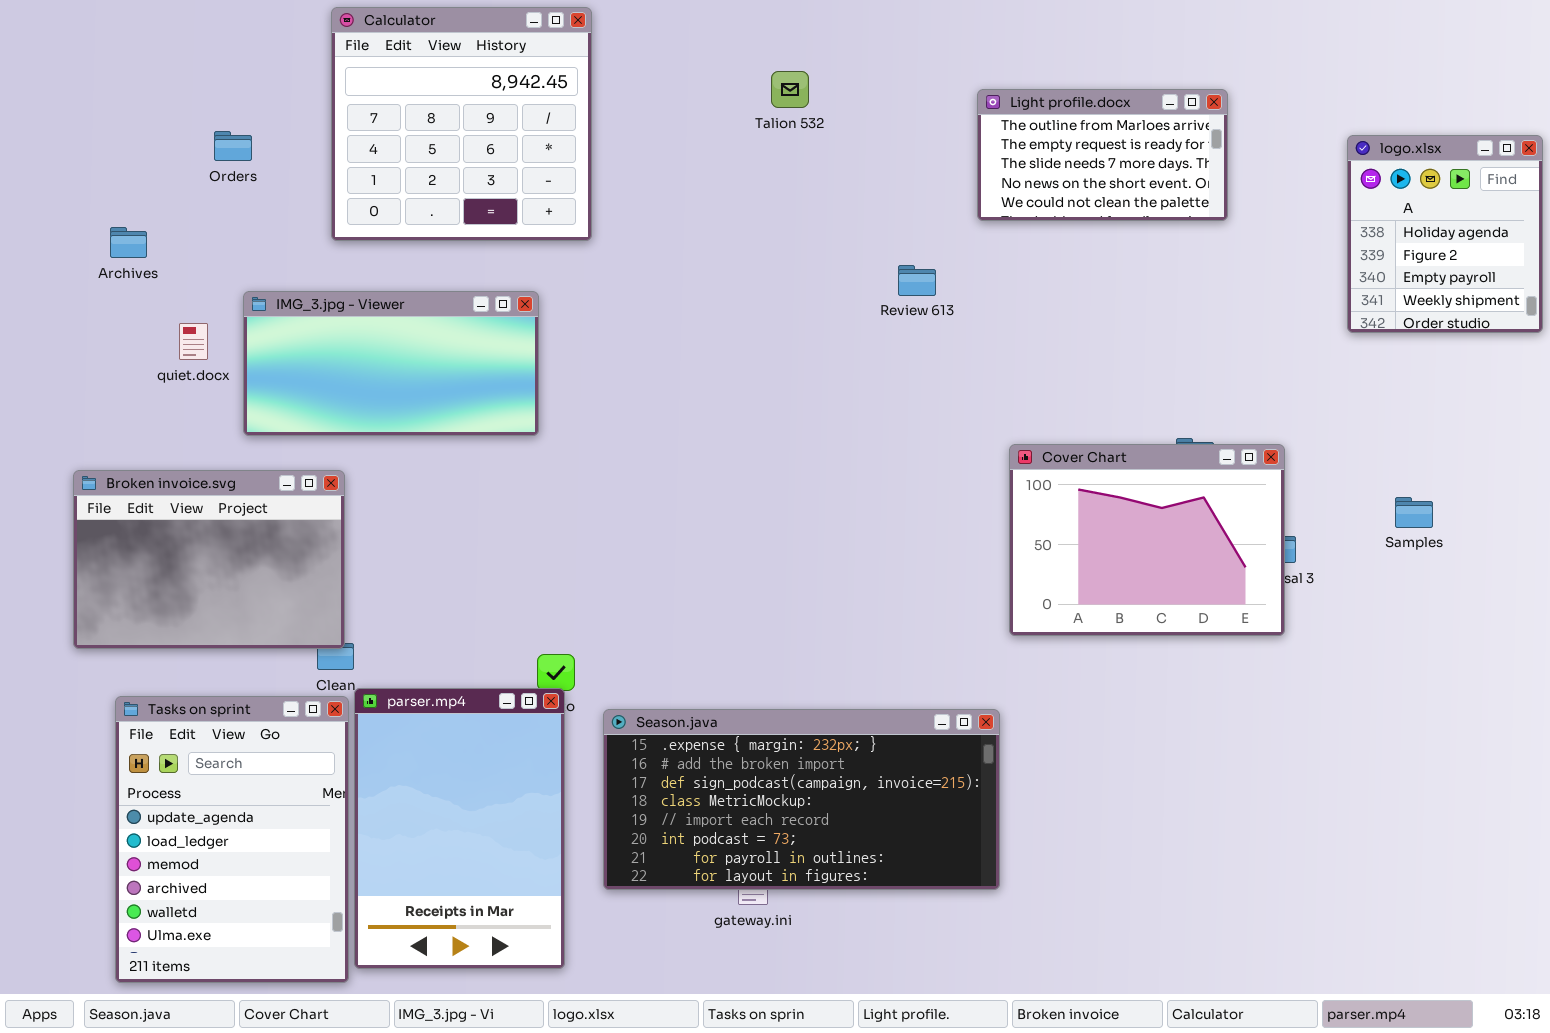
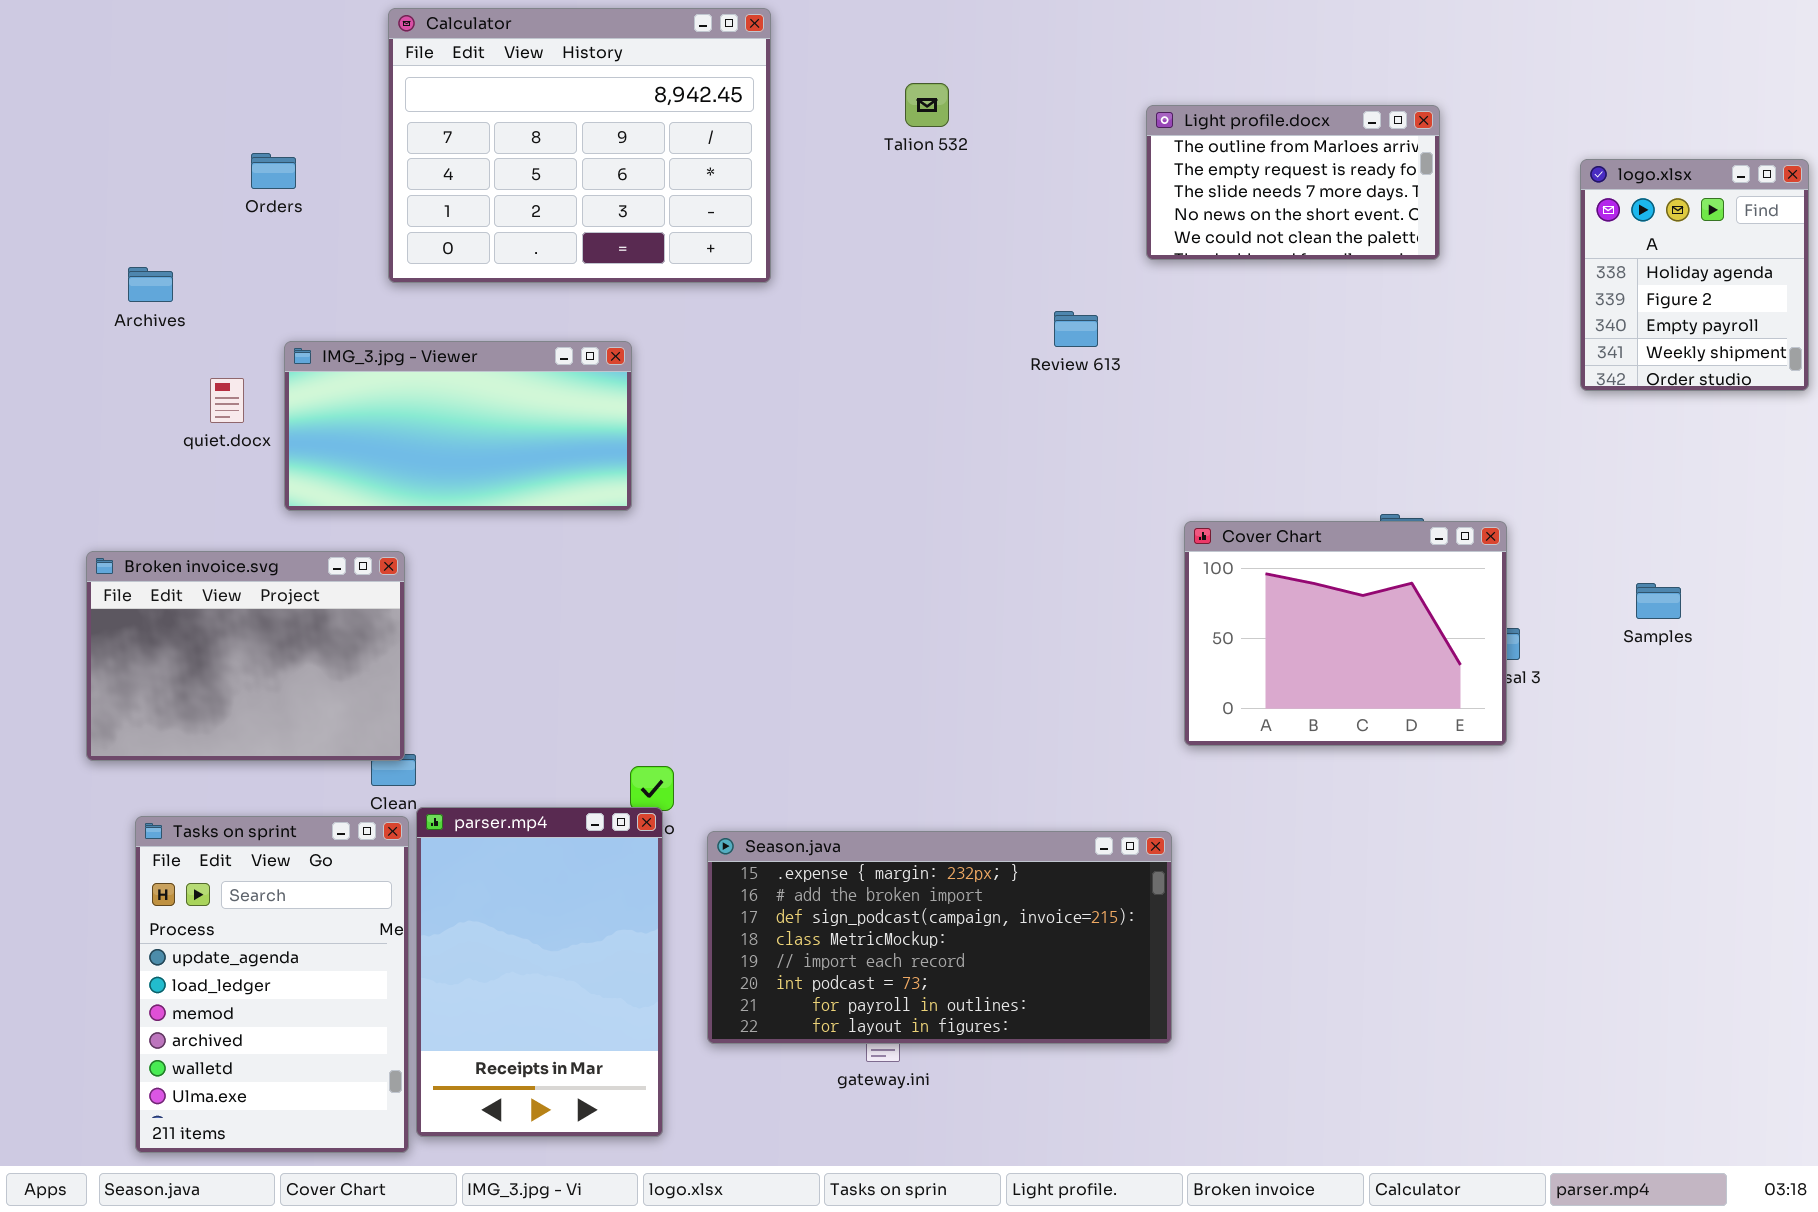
Calculator: [331,7,592,241] -> [388,8,771,283], resized

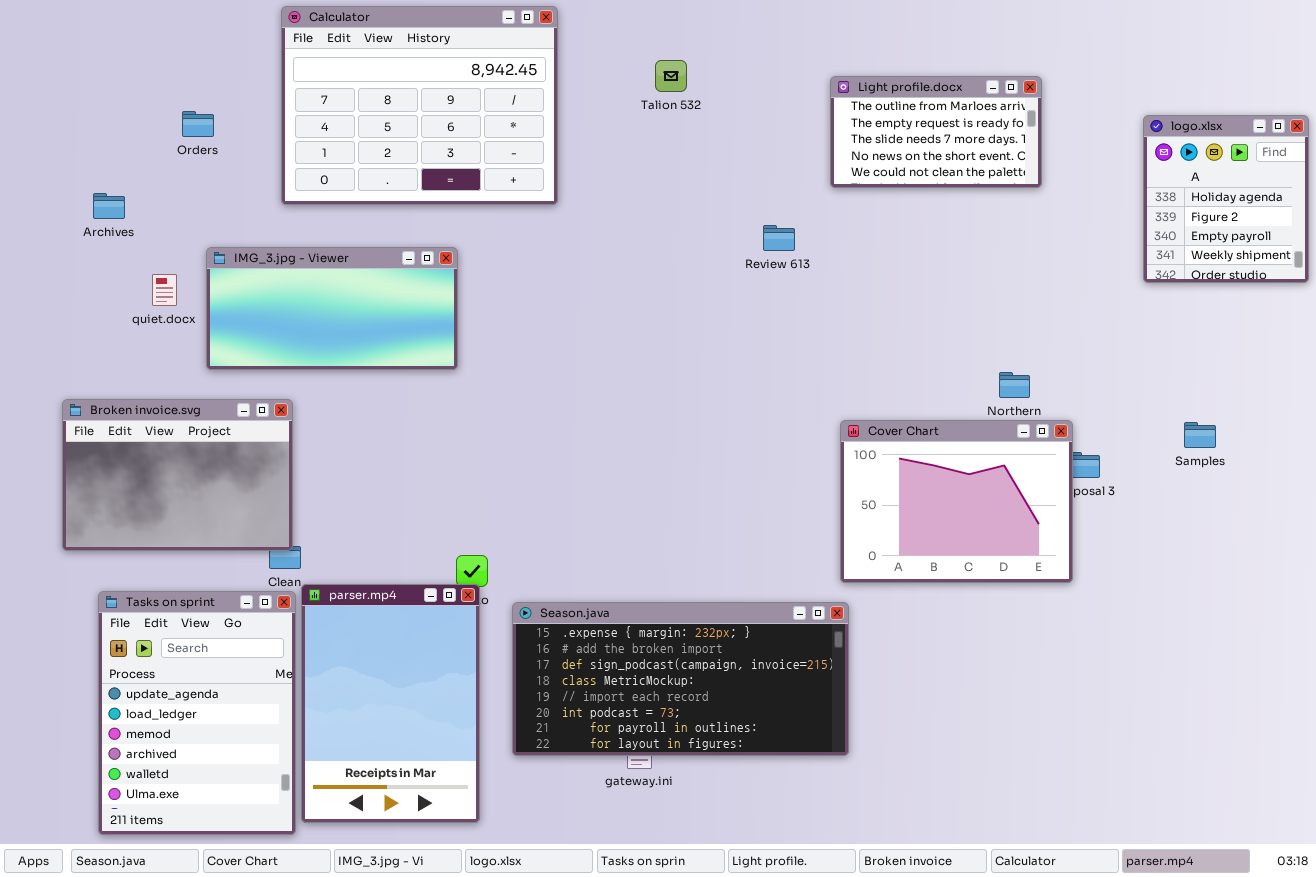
Cover Chart: [1184,521,1507,746] -> [840,420,1073,583], moved

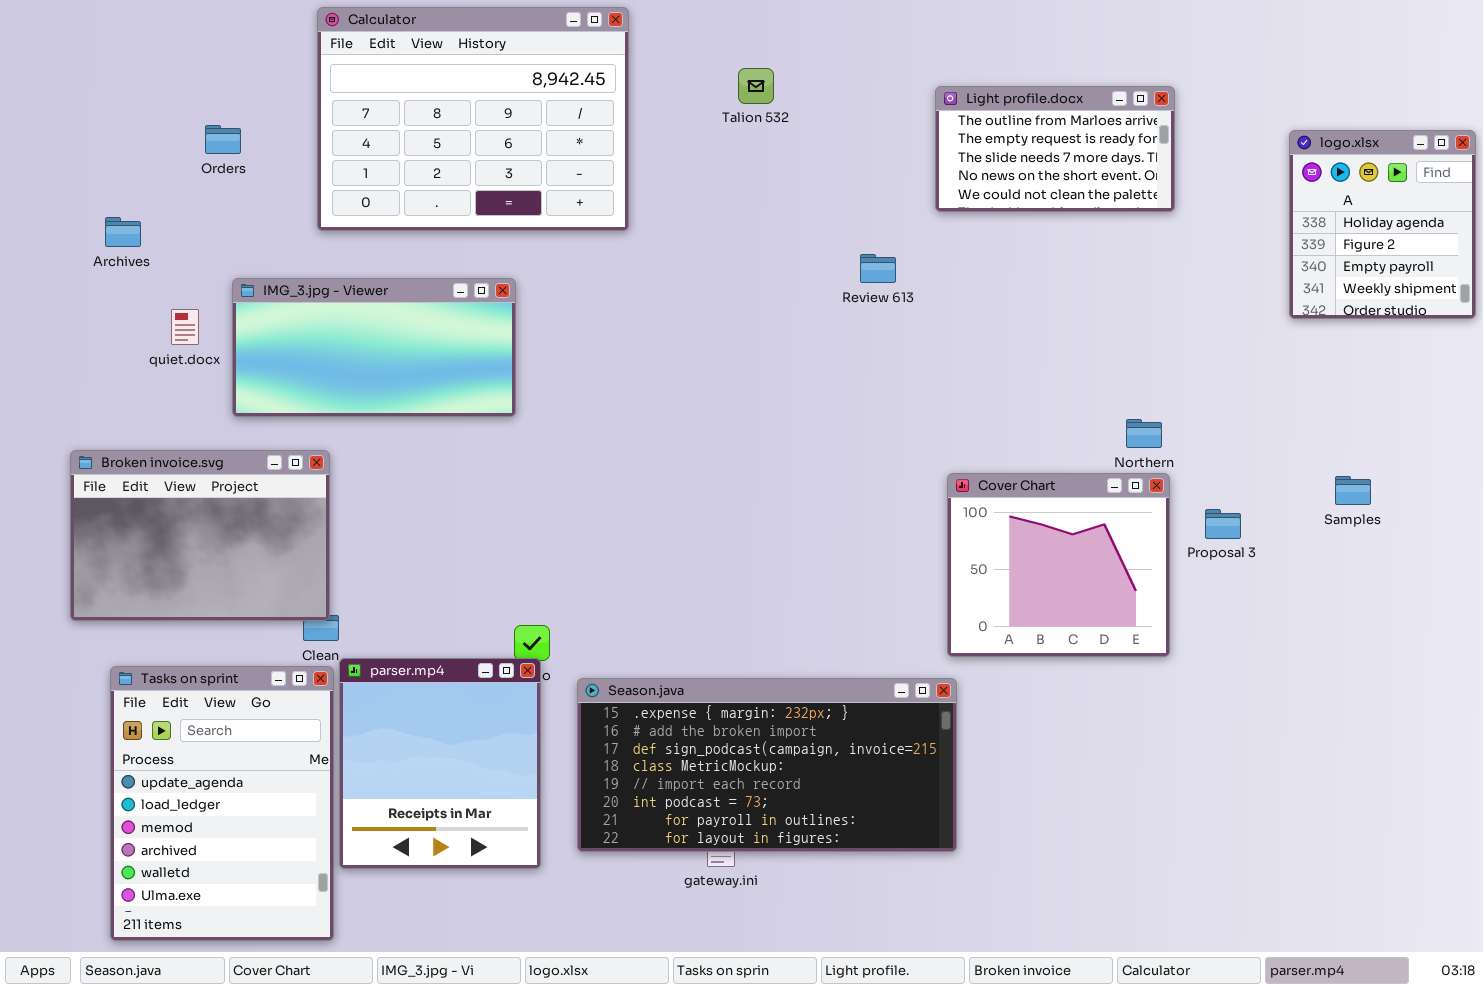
Cover Chart: [840,420,1073,583] -> [947,473,1170,657], resized
parser.mp4: [301,584,480,823] -> [339,658,541,869], resized

